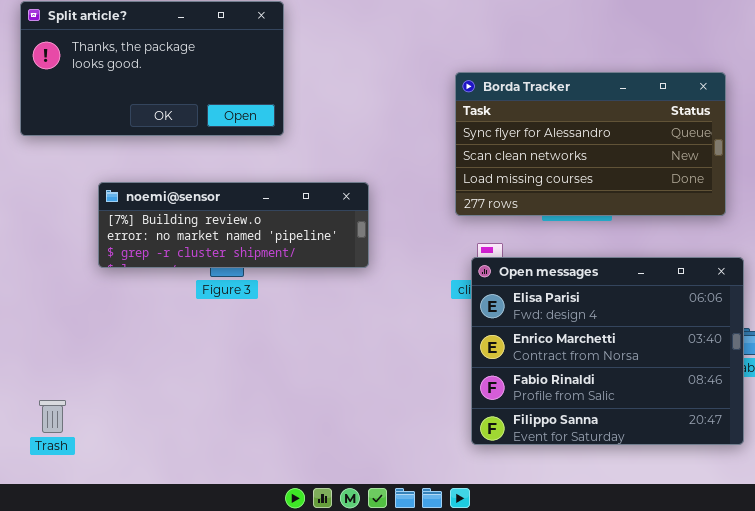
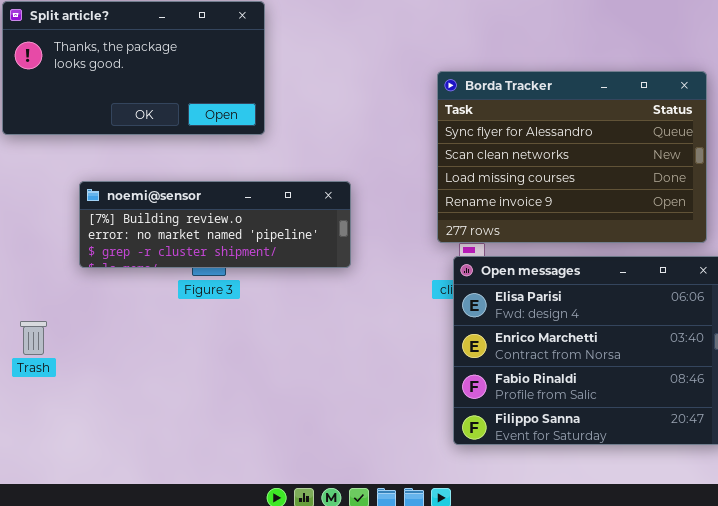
Borda Tracker: [455,72,726,216] -> [437,71,707,243], resized
Trash: [39,400,66,433] -> [20,321,47,355], moved

